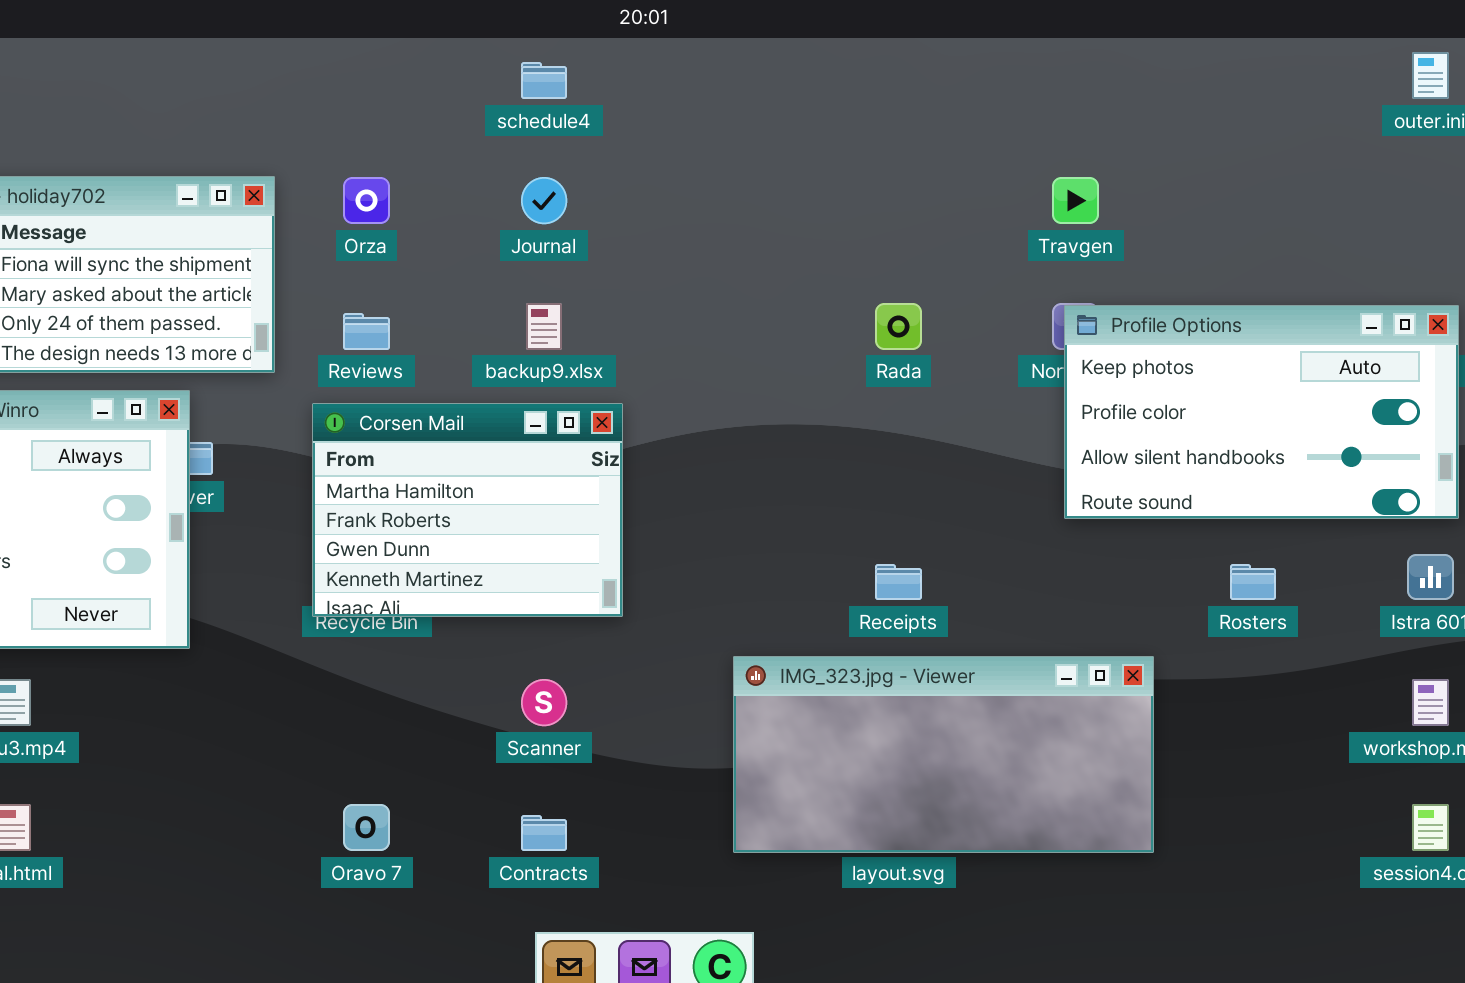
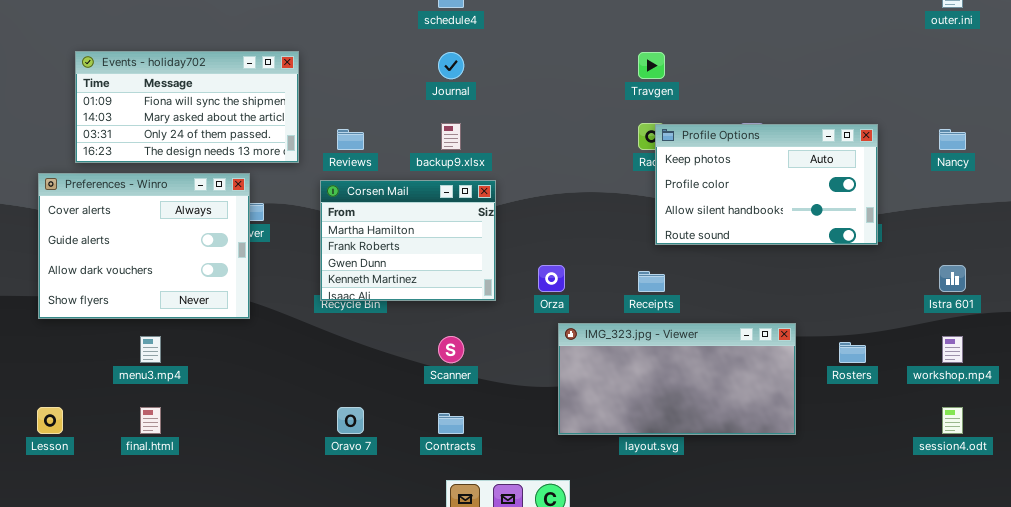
Orza: [343,177,390,224] -> [538,265,565,292], moved
Travgen: [1052,177,1099,224] -> [638,52,665,79], moved
Profile Options: [1064,305,1459,519] -> [655,124,878,245], moved
Rosters: [1230,564,1276,600] -> [839,342,866,363], moved

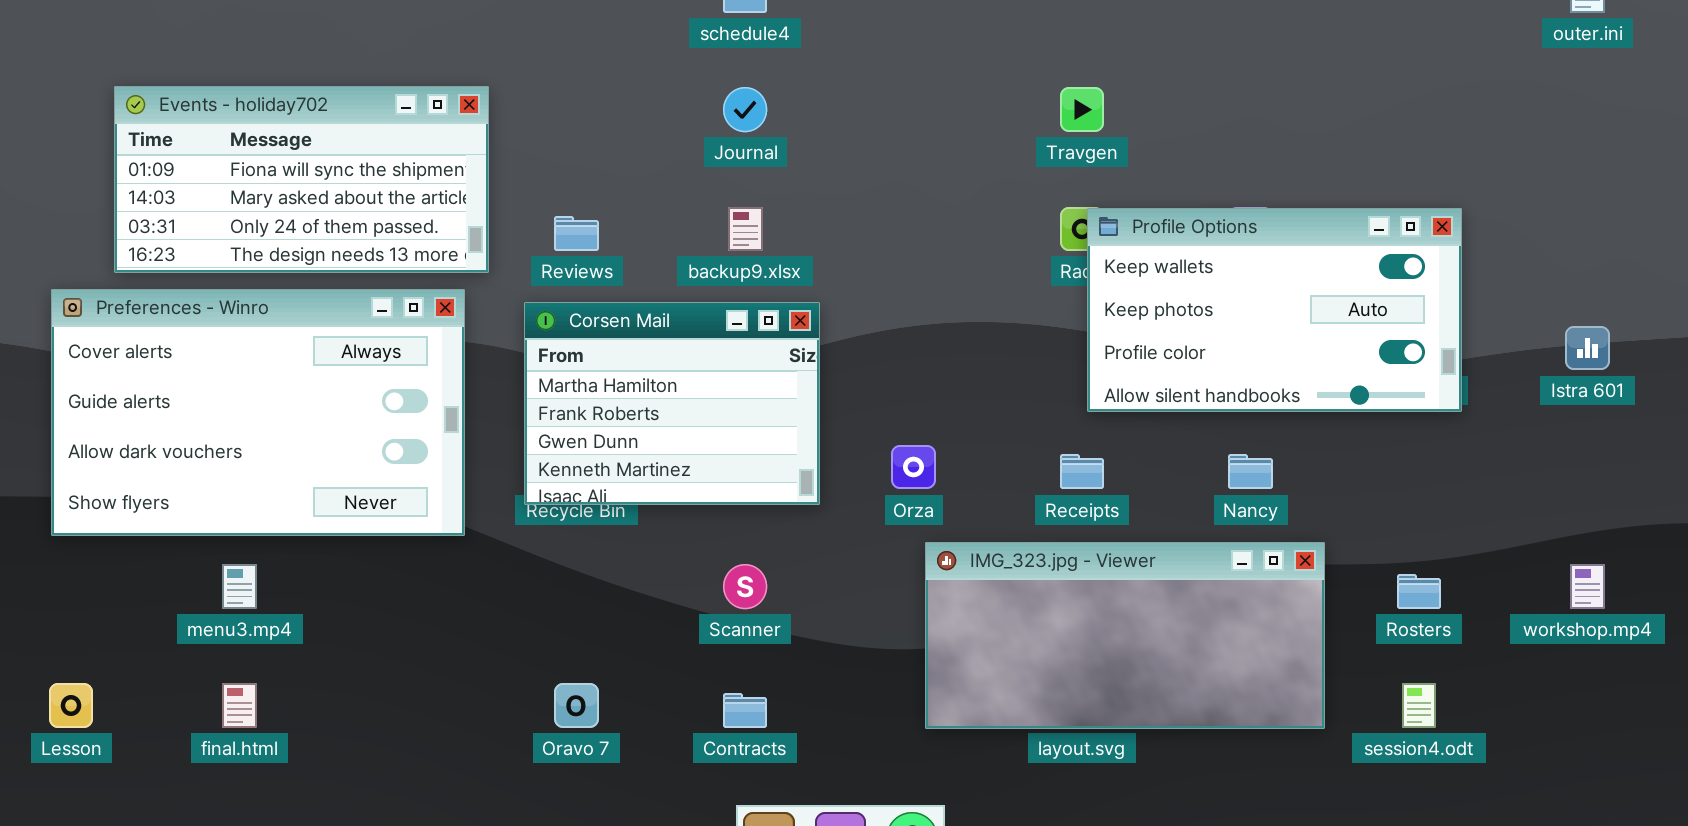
Profile Options: [655,124,878,245] -> [1087,208,1462,412], scrolled up 1 row
Nancy: [939,129,966,150] -> [1228,454,1273,489], moved
Preferences - Winro: [38,173,250,319] -> [51,289,465,536], resized
Istra 601: [939,265,966,292] -> [1565,326,1610,370], moved
session4.odt: [942,407,963,434] -> [1402,683,1436,728], moved

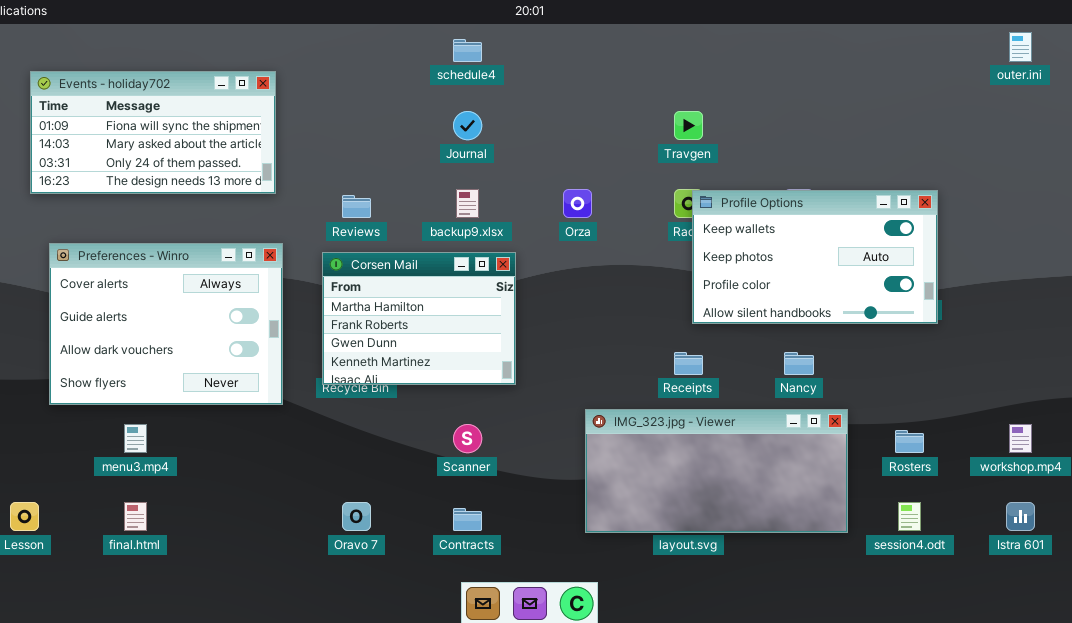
Events - holiday702: [114,86,489,273] -> [30,71,276,194], moved
Preferences - Winro: [51,289,465,536] -> [49,243,283,405], resized
Istra 601: [1565,326,1610,370] -> [1006,502,1035,531], moved
Orza: [891,445,936,489] -> [563,189,592,218], moved

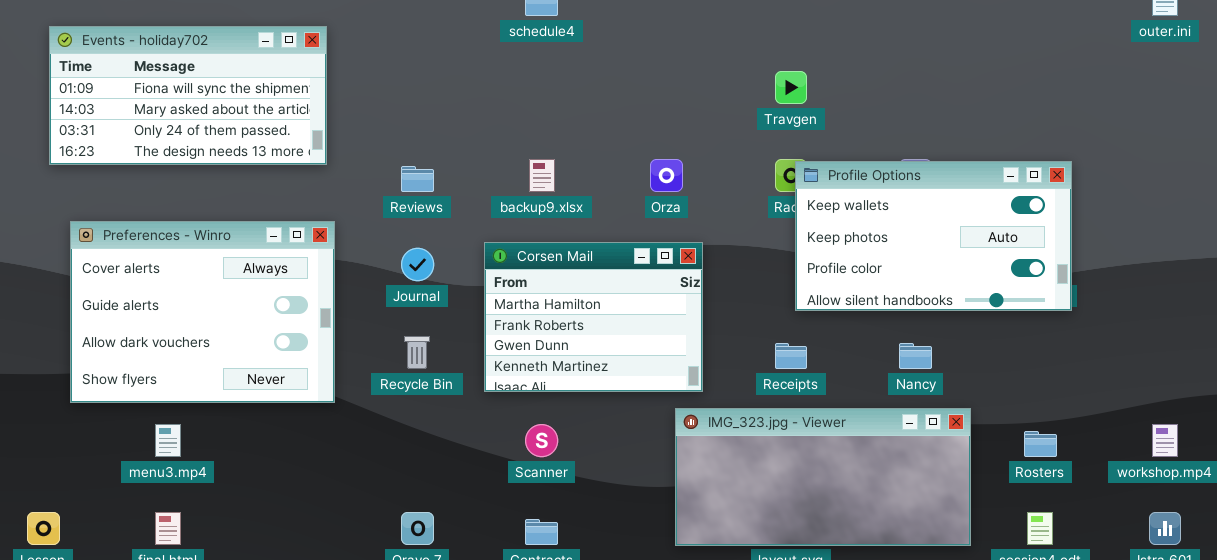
Journal: [453,111,482,140] -> [401,248,434,281], moved
Corsen Mail: [322,252,516,385] -> [484,242,703,392], moved

